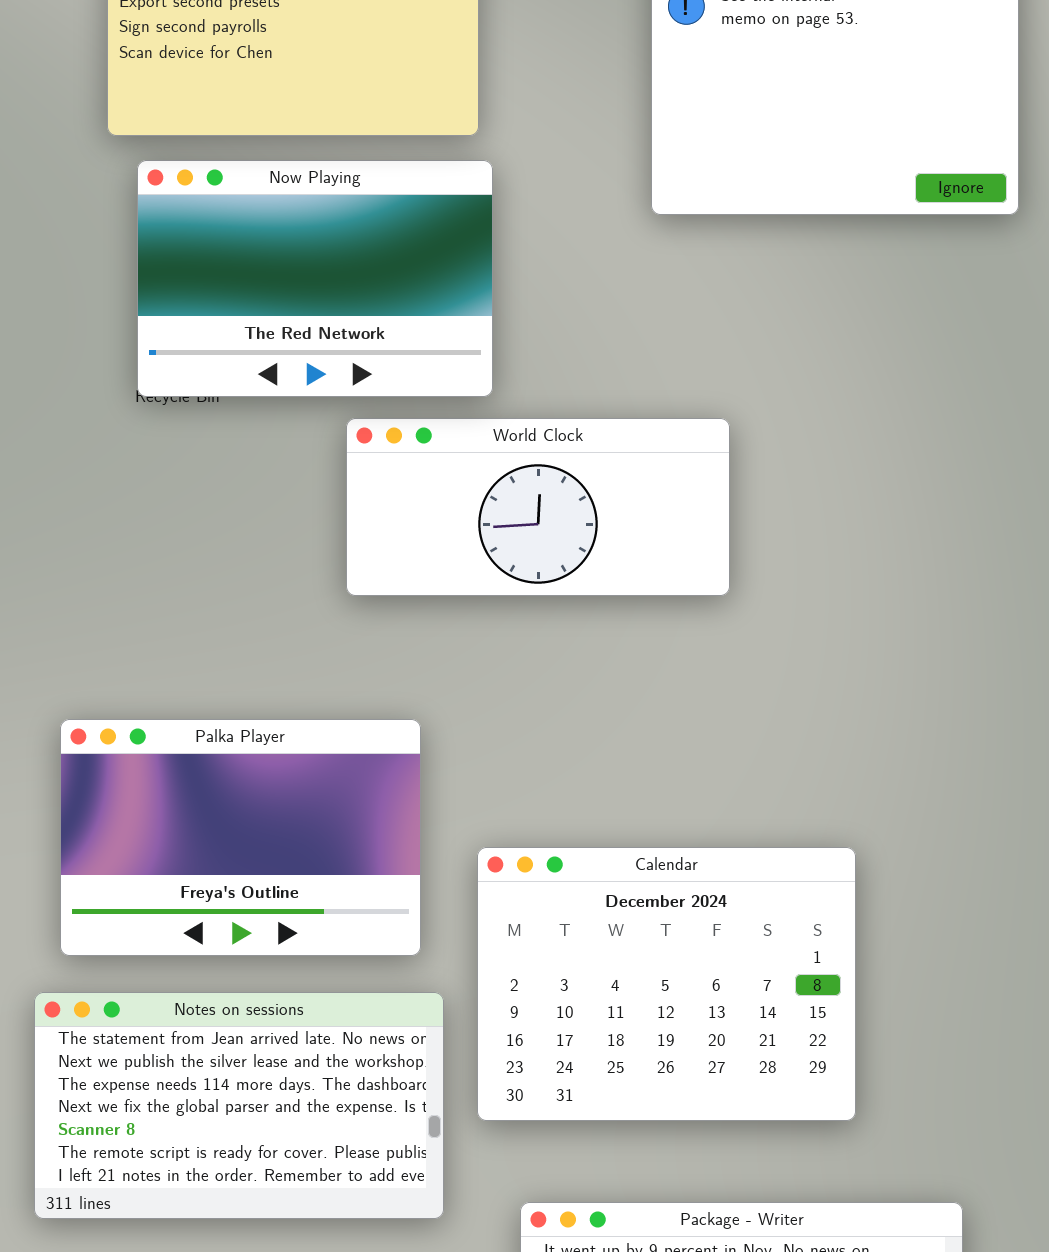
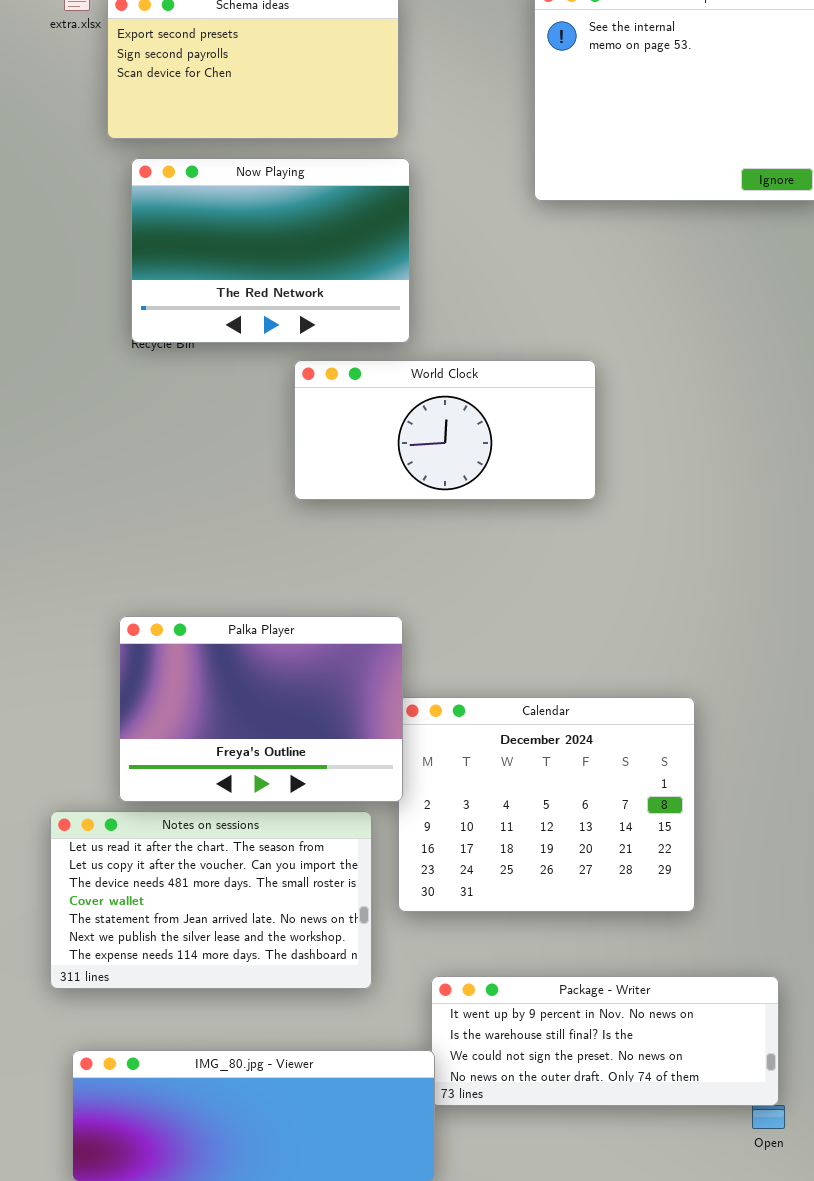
Palka Player: [60,719,421,956] -> [119,616,403,802], moved
Notes on sessions: [34,992,444,1219] -> [50,811,372,989], scrolled up 4 rows

